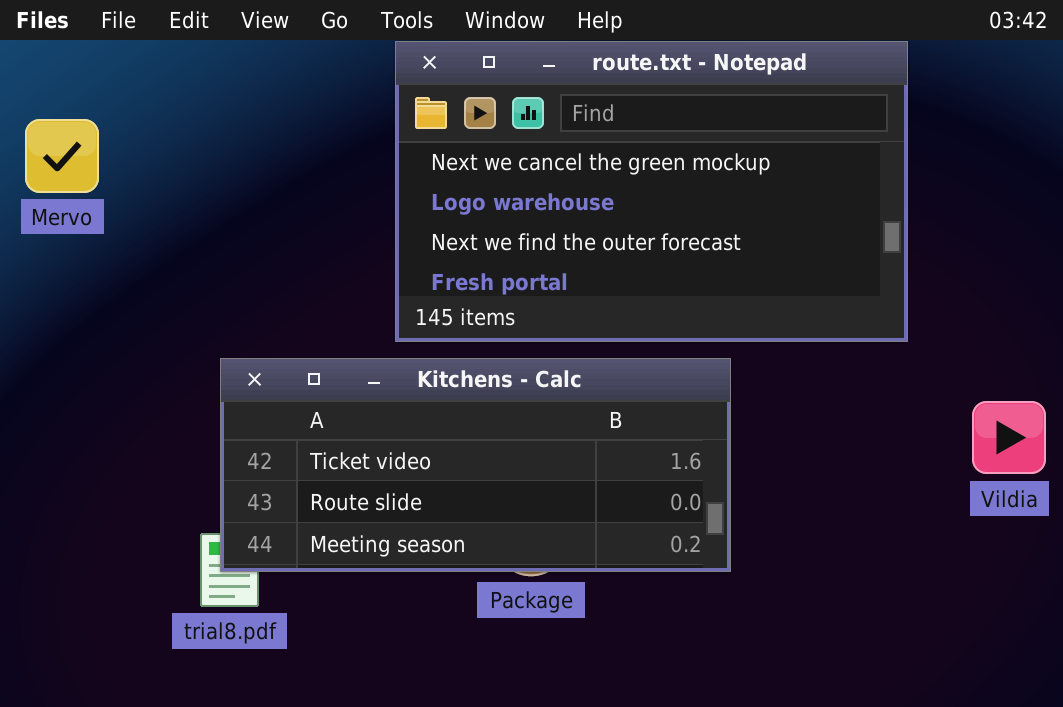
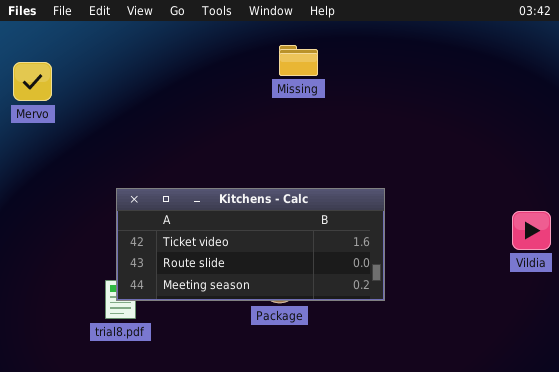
route.txt - Notepad: [395,41,908,342] -> none, closed

